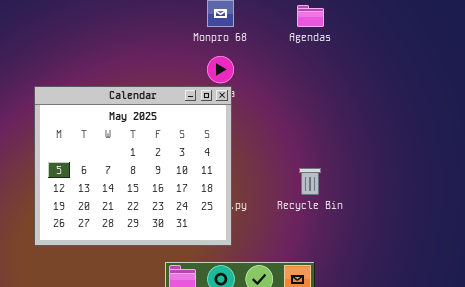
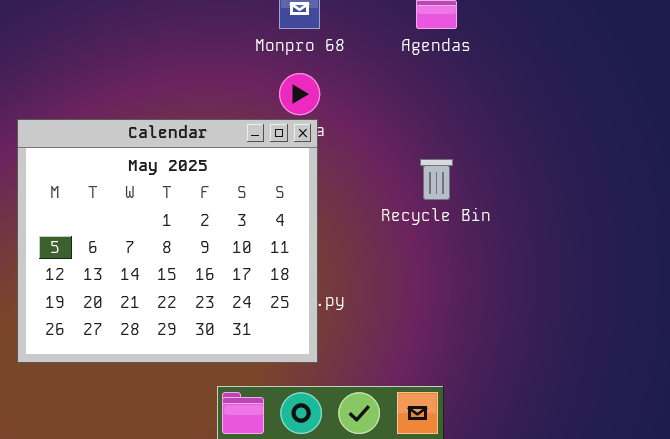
Recycle Bin: [299,168,321,195] -> [420,159,453,200], moved

